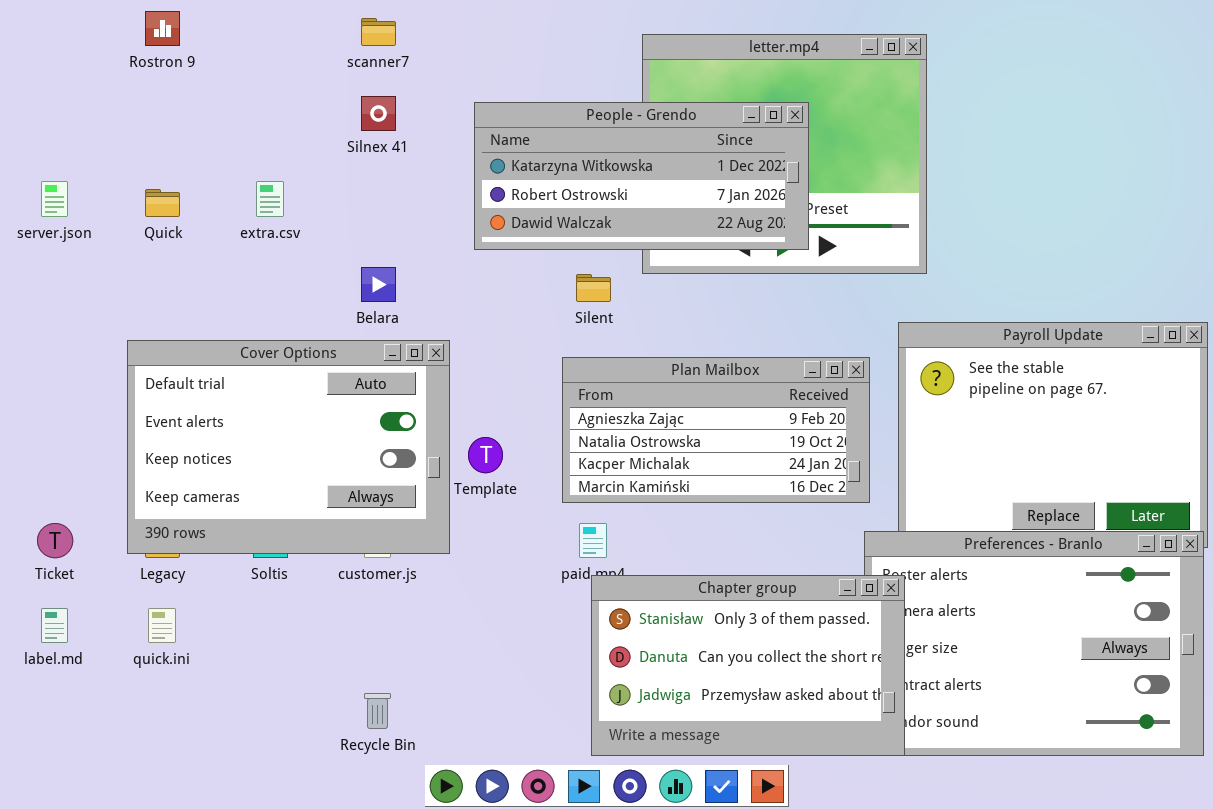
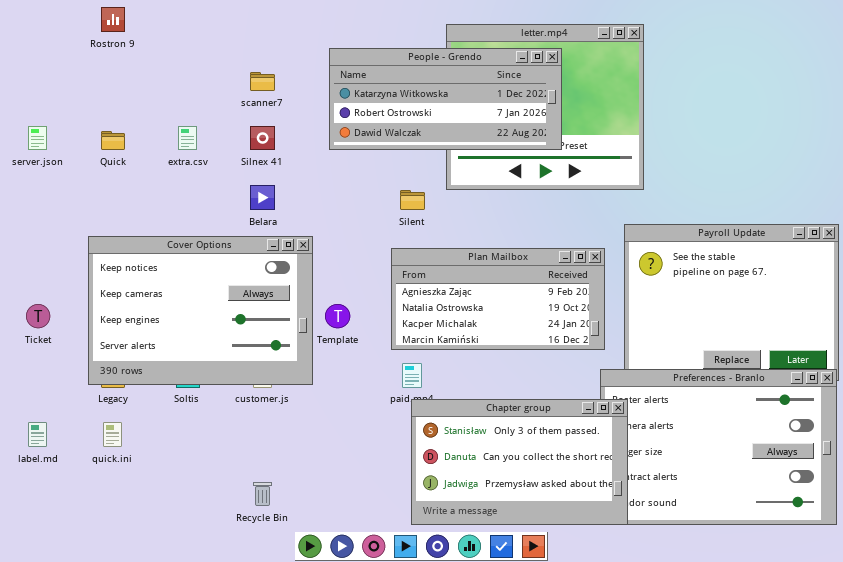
scanner7: [361,18,396,46] -> [250,72,275,91], moved
Silnex 41: [361,96,396,131] -> [250,126,275,150], moved
People - Grendo: [474,102,809,250] -> [329,48,562,150], moved
Cover Options: [127,340,450,554] -> [88,236,313,385], scrolled down 2 rows
Ticket: [37,523,73,558] -> [26,304,50,328], moved

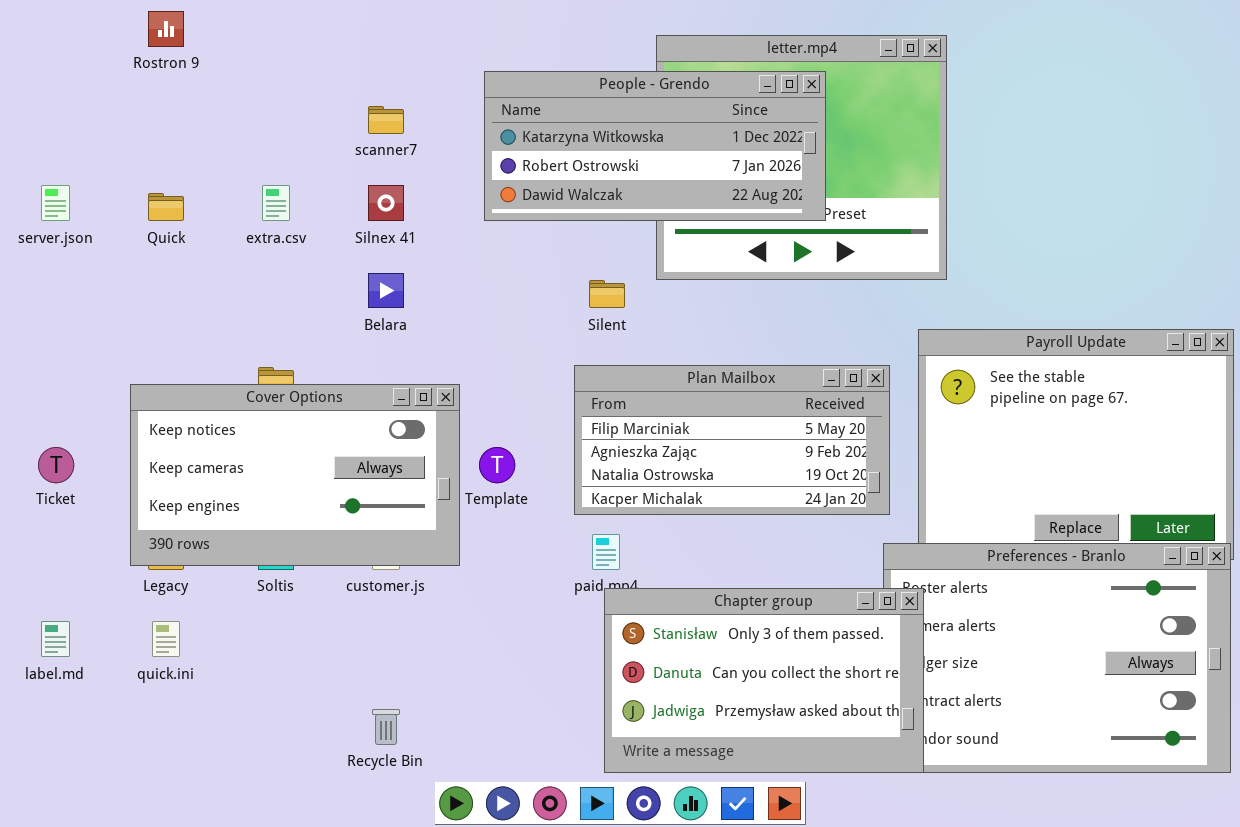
Cover Options: [88,236,313,385] -> [130,384,460,566], resized
Plan Mailbox: [391,248,605,350] -> [574,365,890,515], scrolled up 1 row

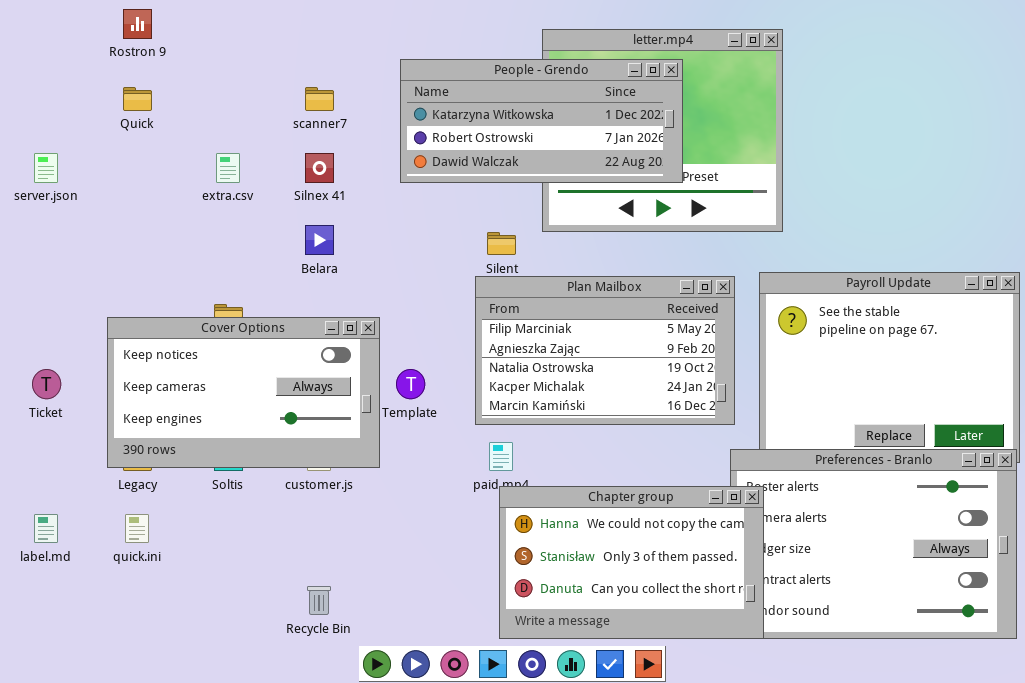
Quick: [148,193,184,221] -> [123,87,152,111], moved
Plan Mailbox: [574,365,890,515] -> [475,276,735,425], resized
Chapter group: [604,588,924,773] -> [499,486,764,639], scrolled up 1 row

